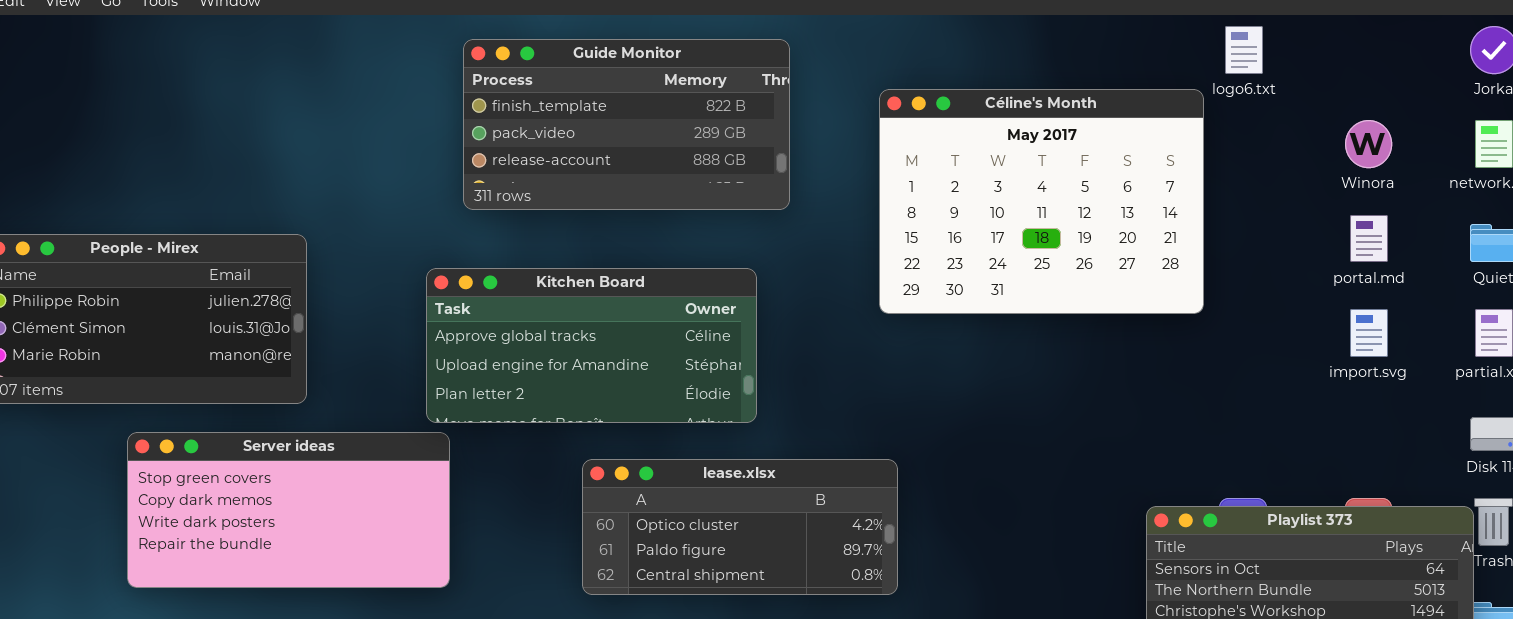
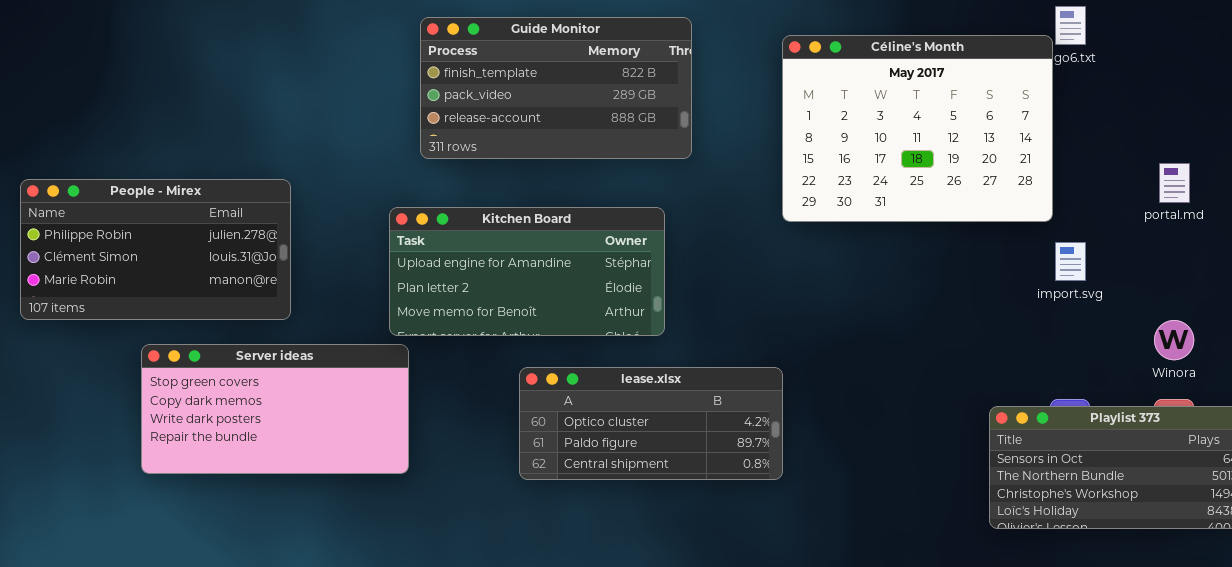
Céline's Month: [879,89,1204,314] -> [782,35,1053,222], moved
Winora: [1345,120,1392,168] -> [1154,320,1194,360], moved
Kitchen Board: [426,268,757,423] -> [389,207,665,336], scrolled down 1 row
import.svg: [1350,309,1388,357] -> [1055,242,1086,281], moved

